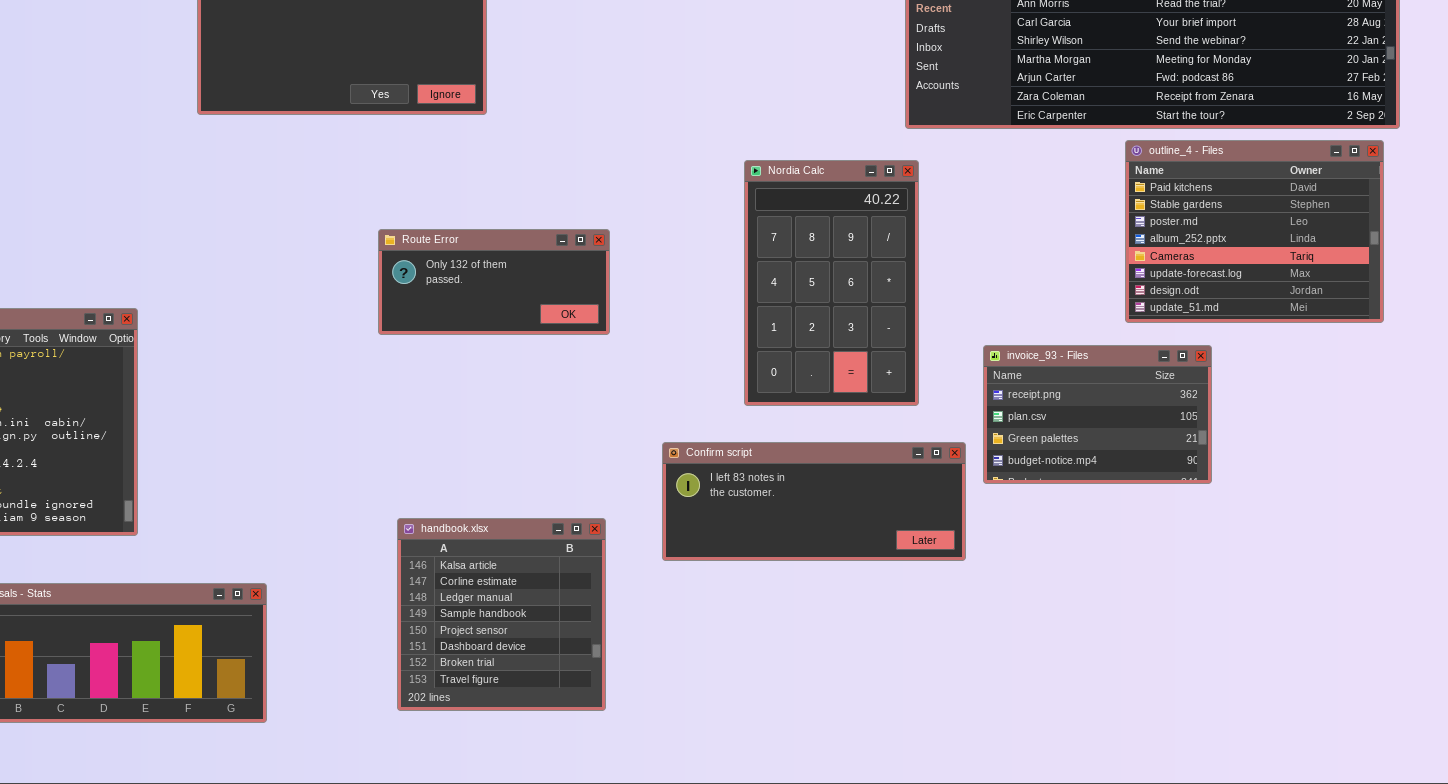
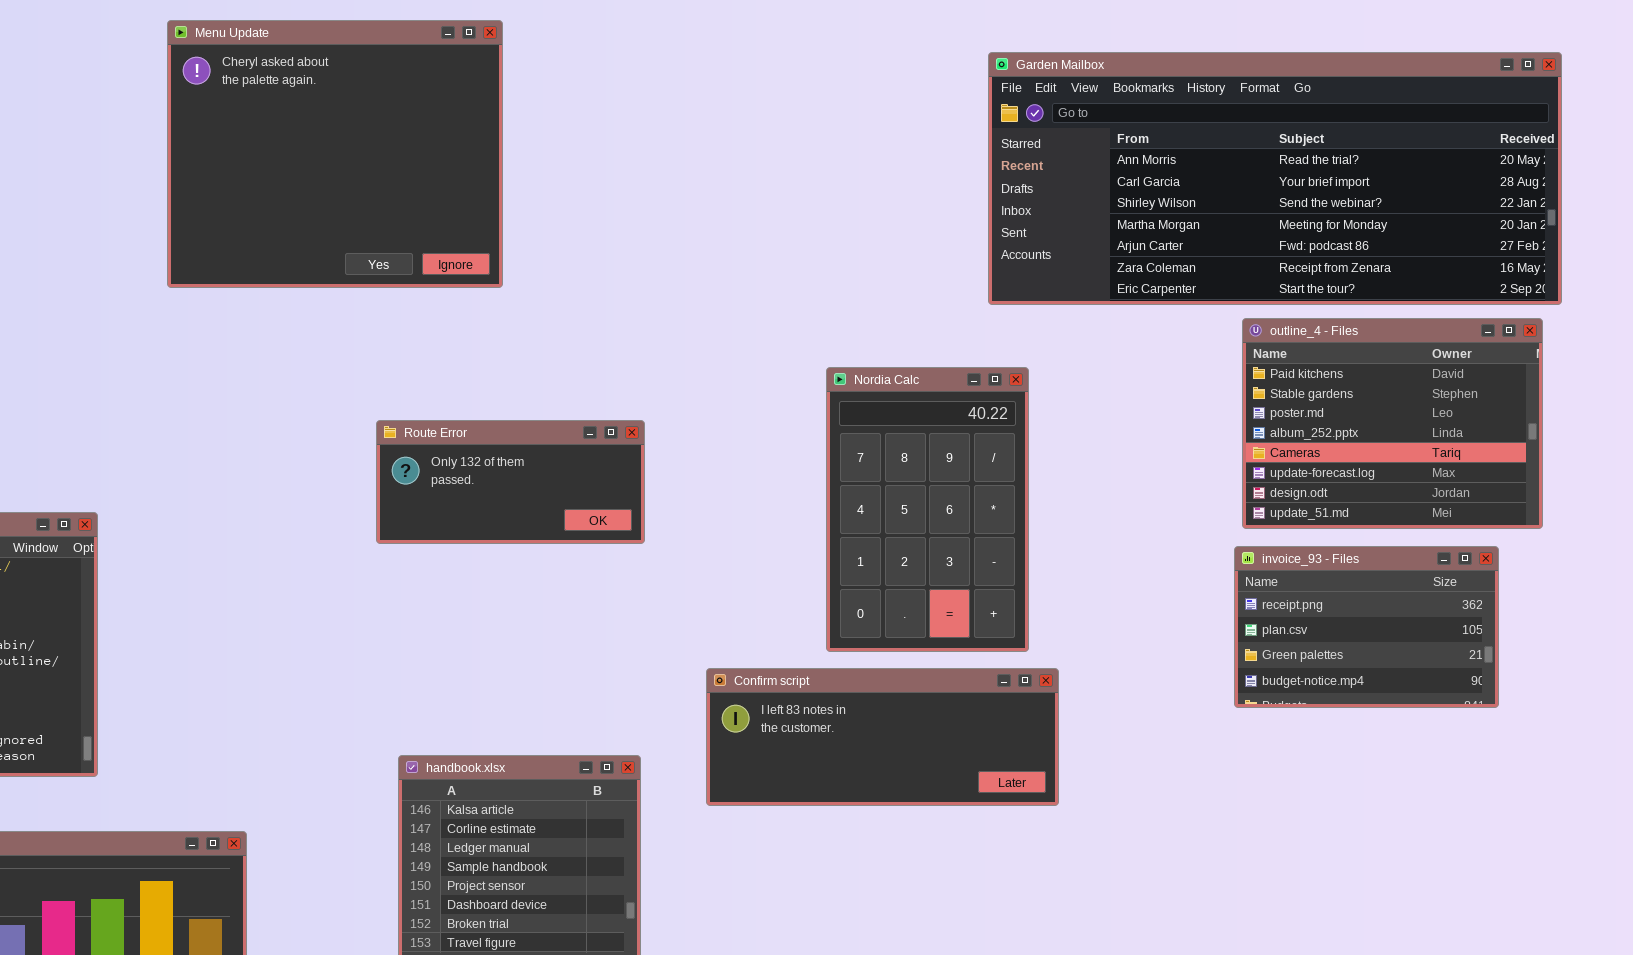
Nordia Calc: [744,160,919,406] -> [826,367,1029,652], moved
invoice_93 - Files: [983,345,1212,484] -> [1234,546,1499,708], moved

